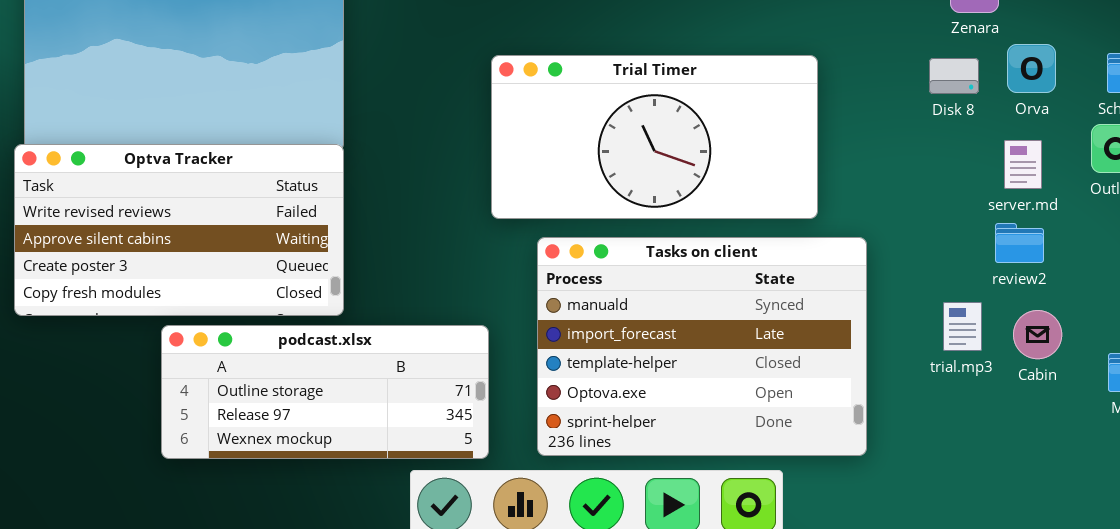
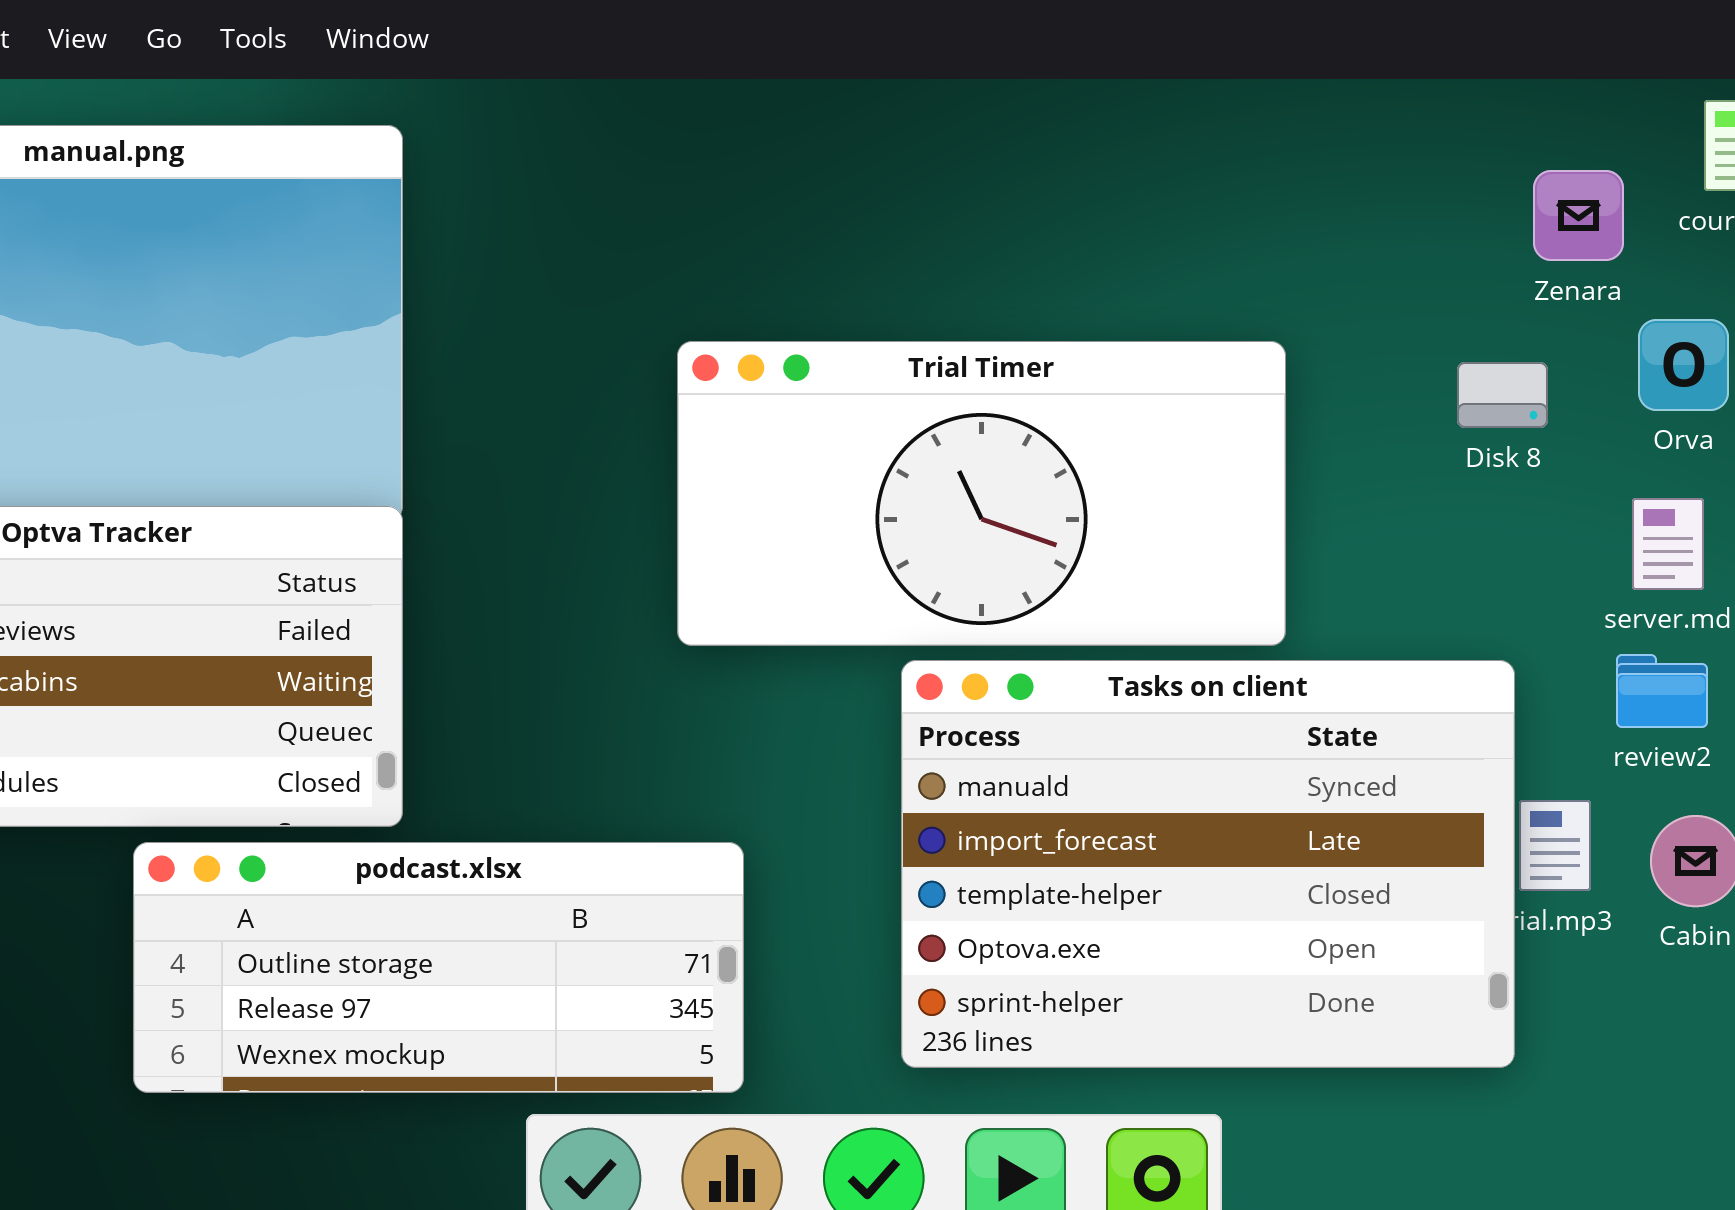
Disk 8: [929,58,979,94] -> [1457,362,1548,428], moved
Tasks on client: [537,237,867,456] -> [901,660,1515,1068], moved
podcast.xlsx: [161,325,489,459] -> [133,842,744,1093], moved

